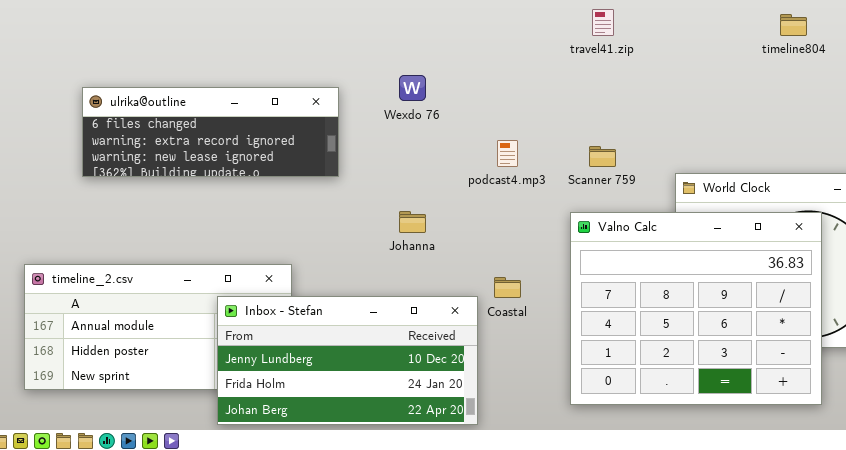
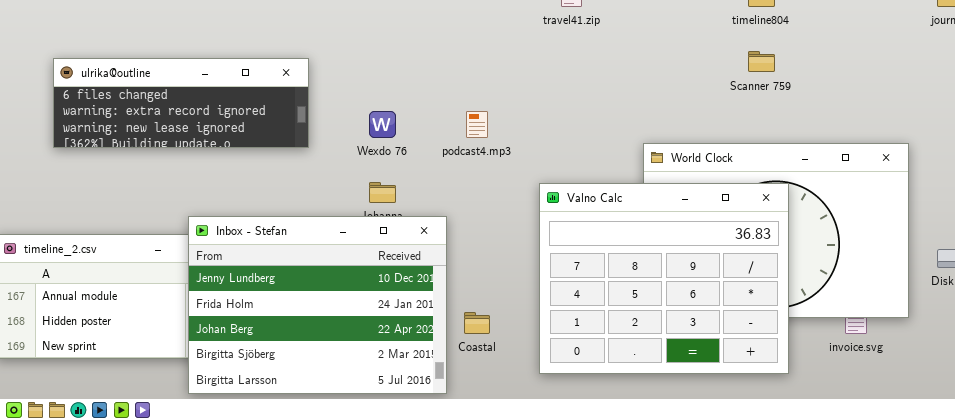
Wexdo 76: [399,75,426,101] -> [369,111,396,138], moved
Scanner 759: [589,146,616,167] -> [748,51,775,72], moved
Coastal: [494,277,521,298] -> [464,312,490,334], moved
Inbox - Stefan: [217,296,478,425] -> [188,216,447,394], resized

